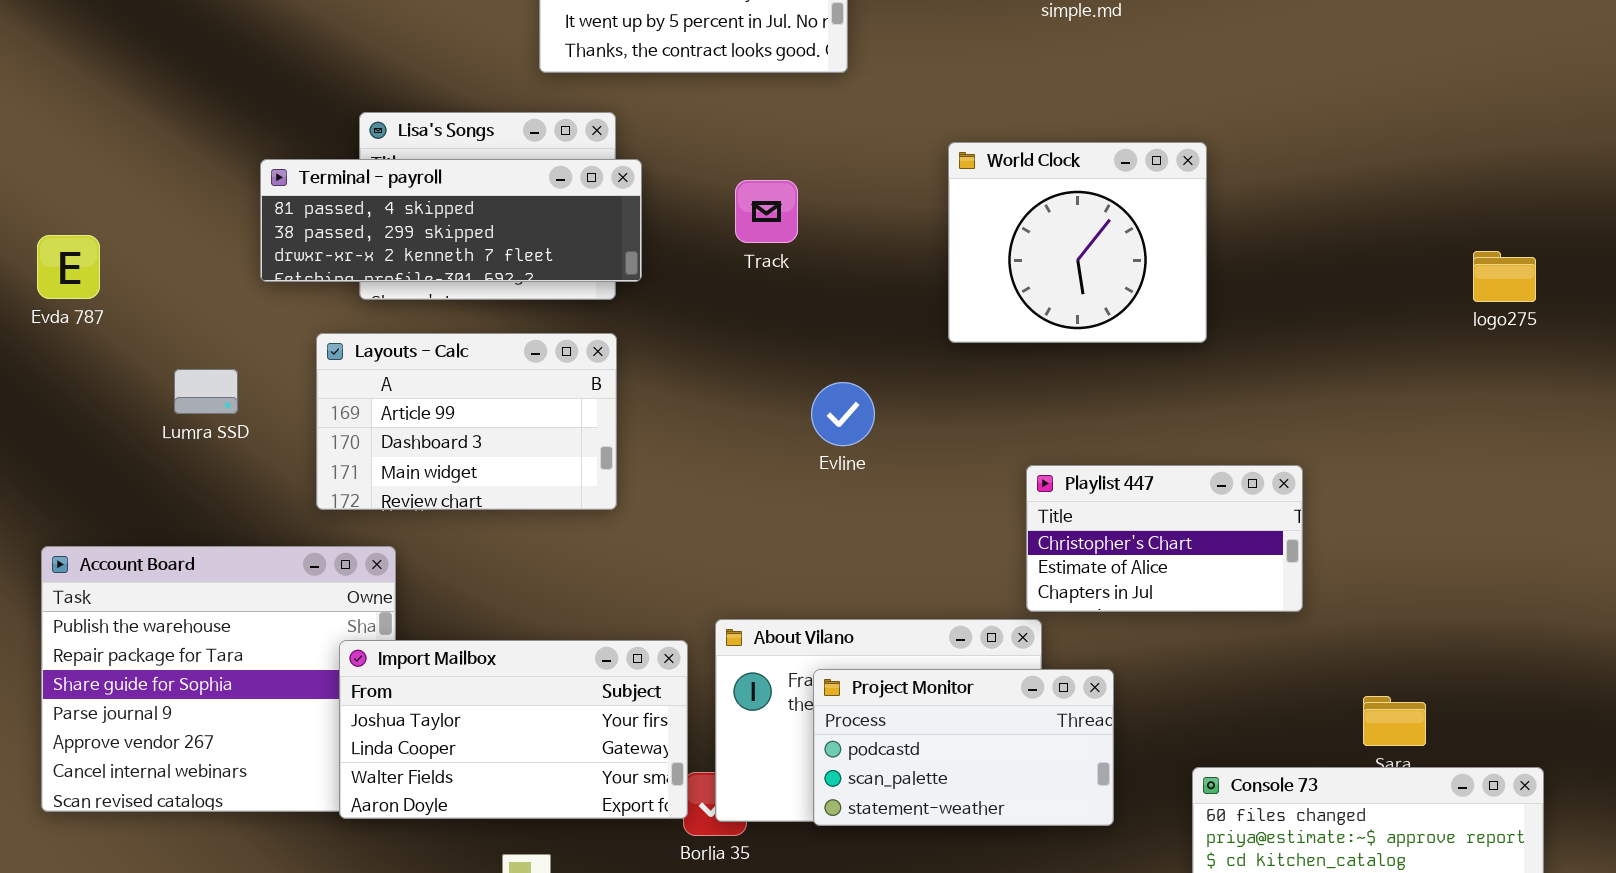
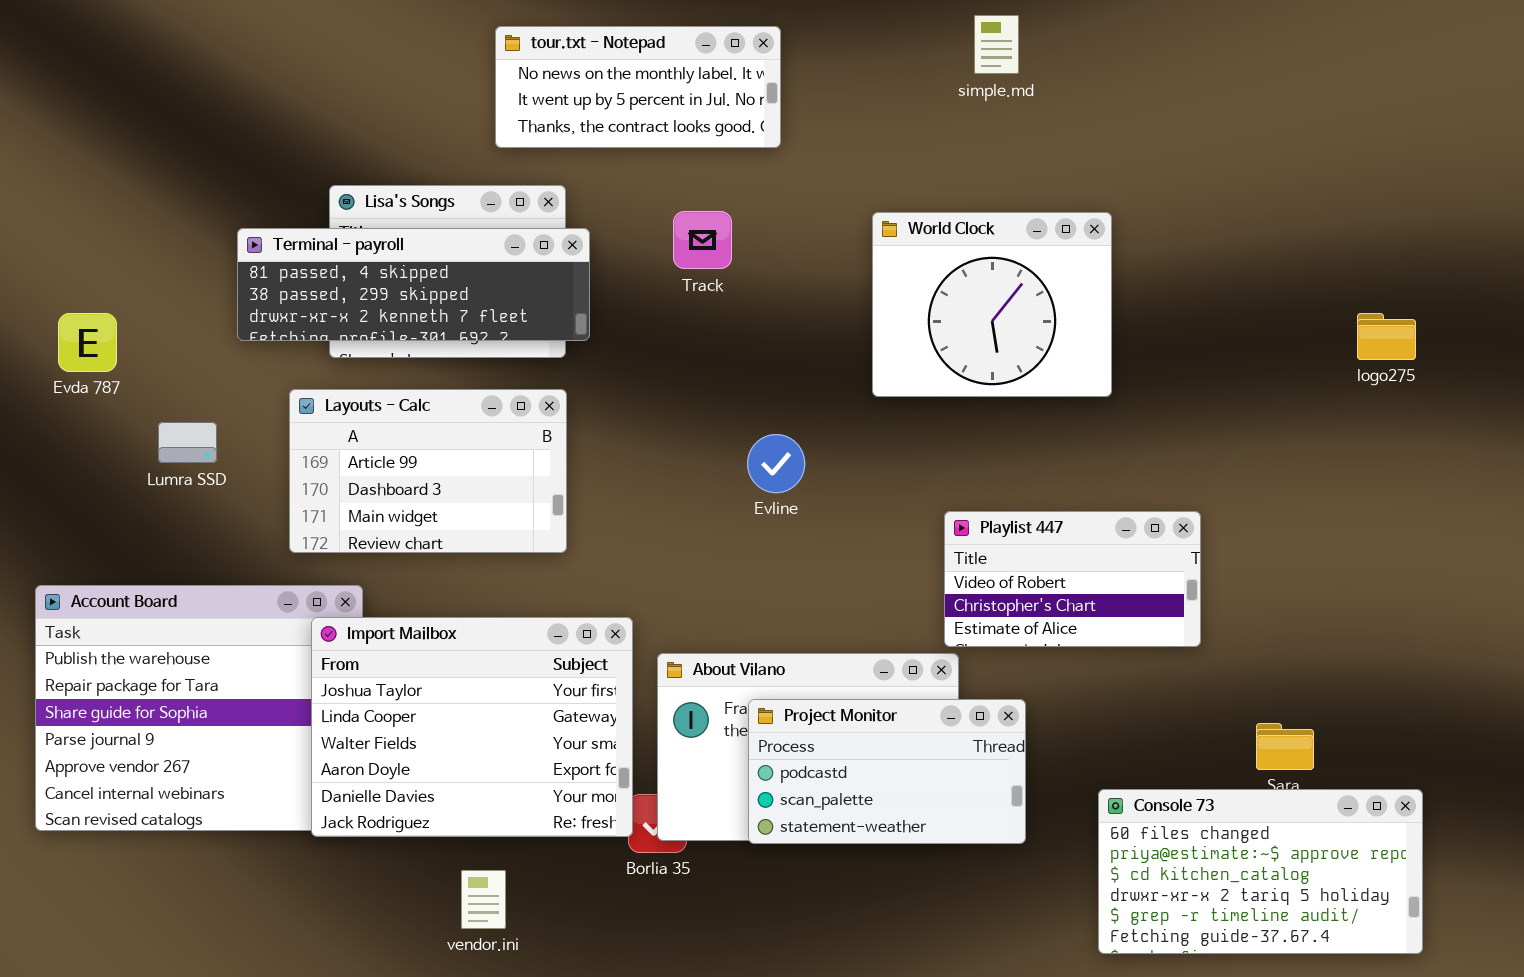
Track: [735,180,798,243] -> [673,211,732,269], moved
Evda 787: [37,235,100,299] -> [58,313,117,372], moved
Playlist 447: [1026,465,1303,612] -> [944,511,1201,647], scrolled up 1 row
Import Mailbox: [339,640,688,819] -> [311,617,633,837], resized

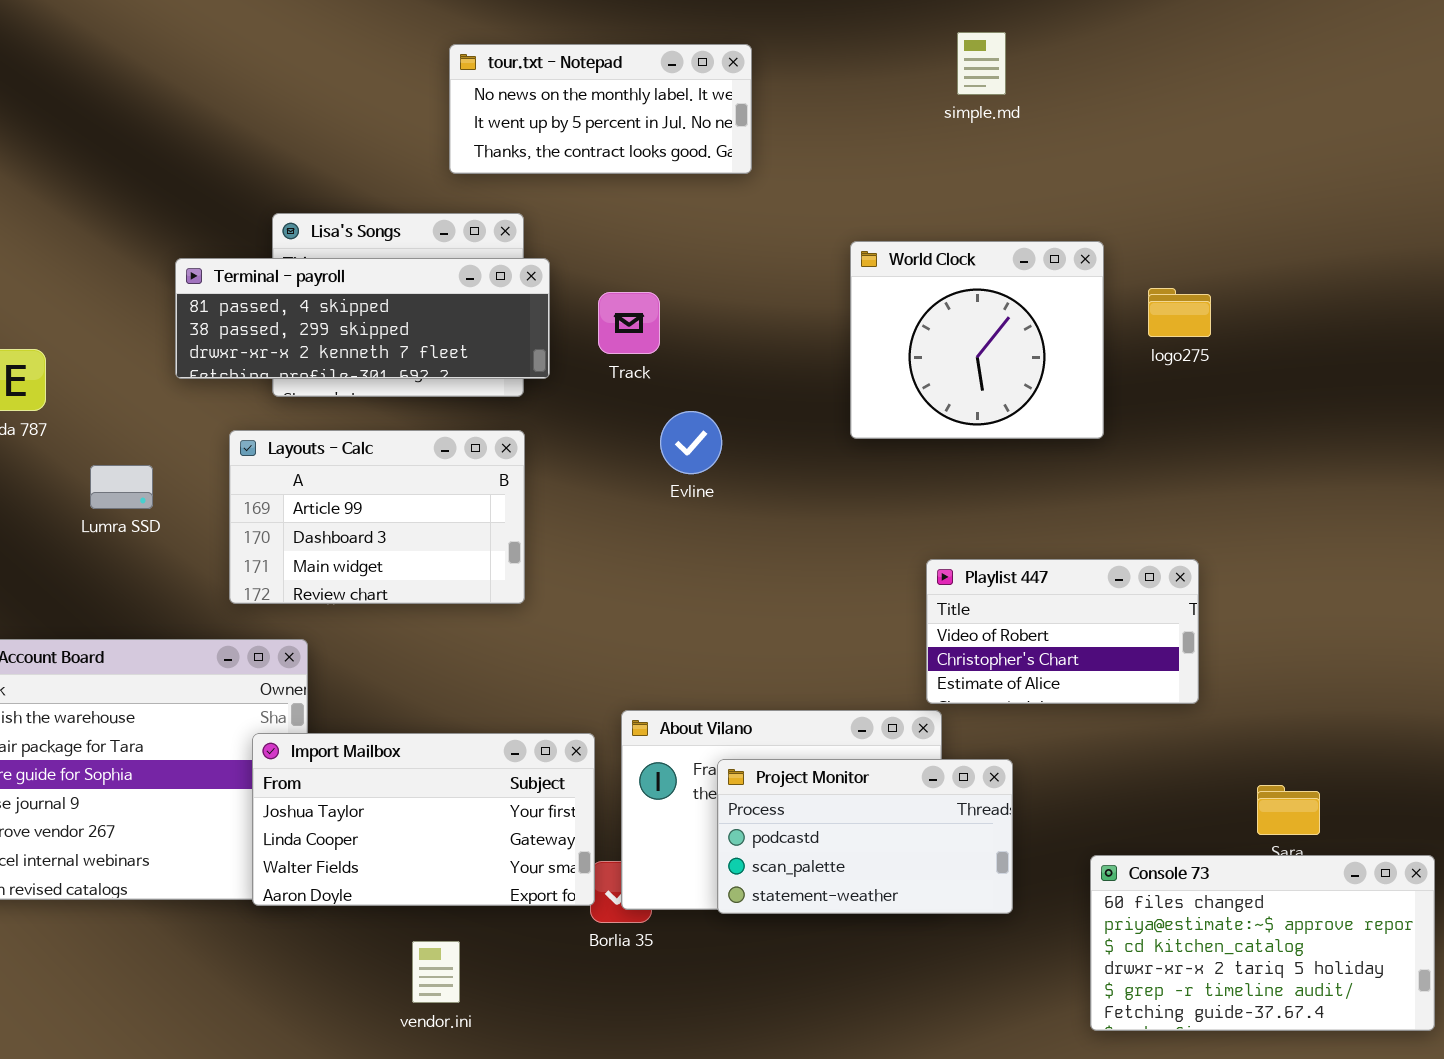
Track: [673,211,732,269] -> [598,292,660,354], moved
logo275: [1357,313,1416,360] -> [1148,288,1211,337], moved
Evline: [747,434,805,493] -> [660,411,722,474], moved
Import Mailbox: [311,617,633,837] -> [252,733,595,906], resized

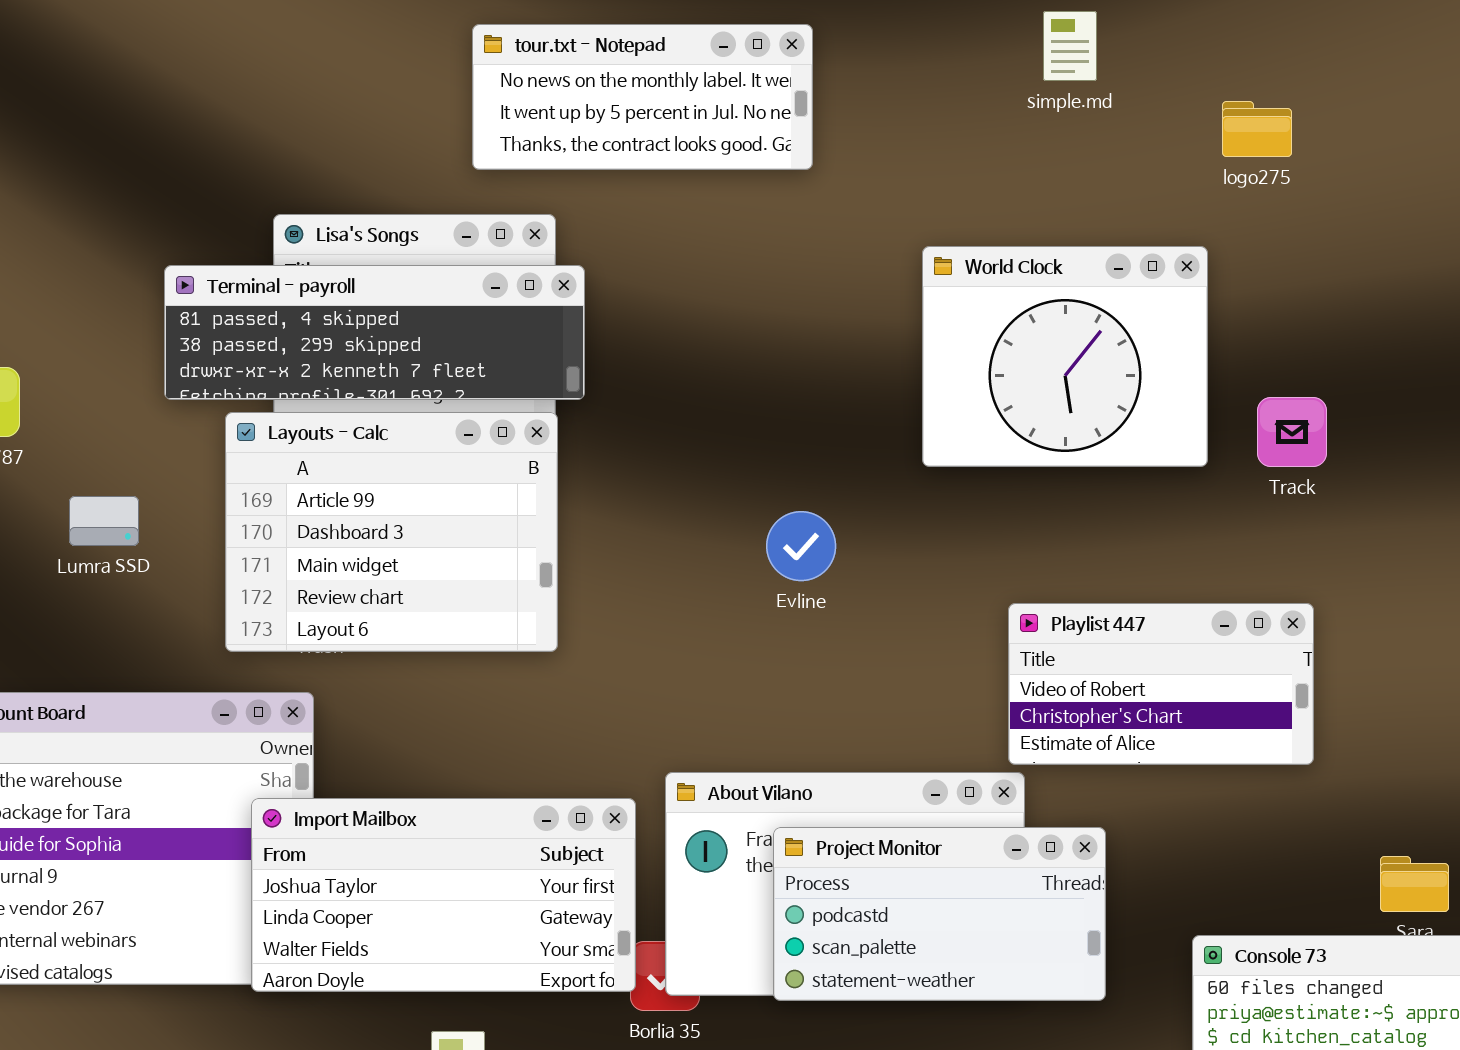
logo275: [1148,288,1211,337] -> [1222,101,1292,157], moved
Track: [598,292,660,354] -> [1257,397,1327,467], moved
Evline: [660,411,722,474] -> [766,511,836,581], moved
Layouts - Calc: [229,430,525,604] -> [225,412,558,652], resized

